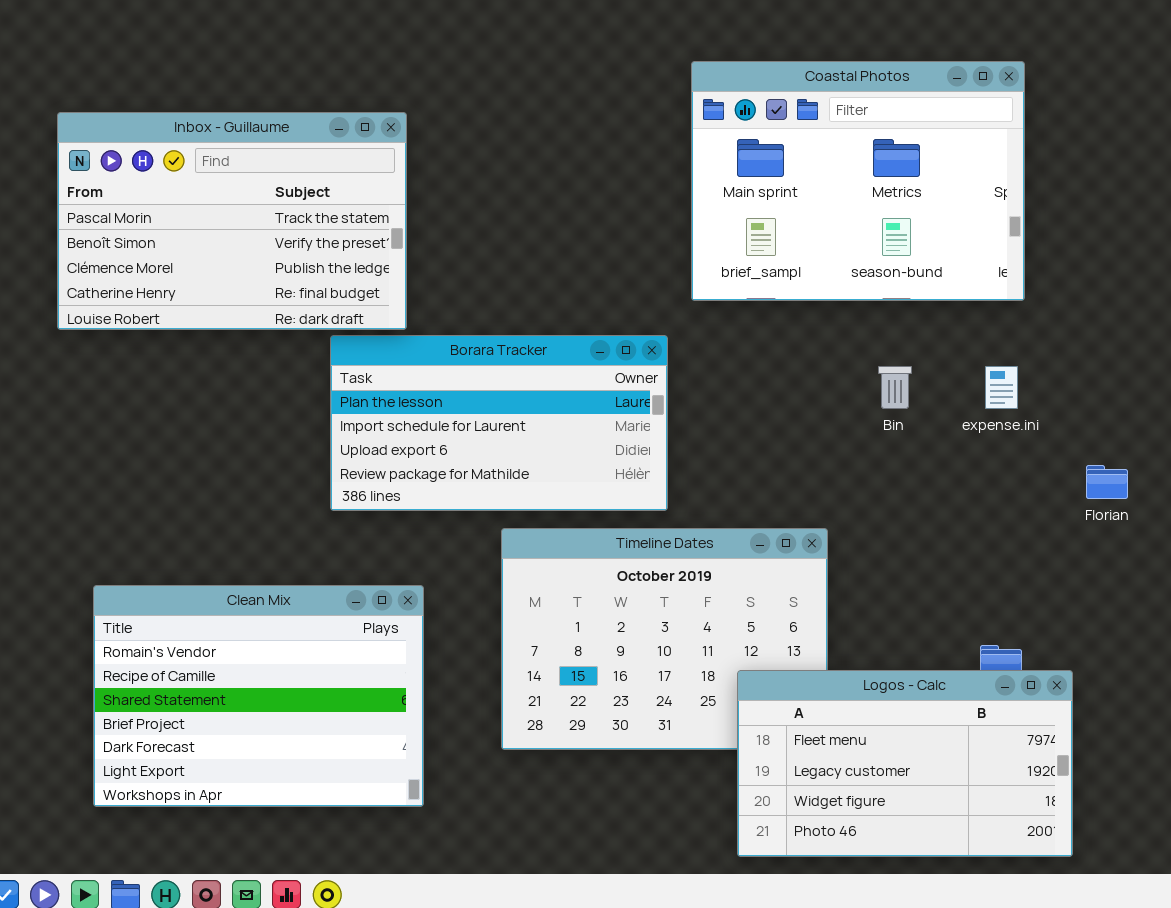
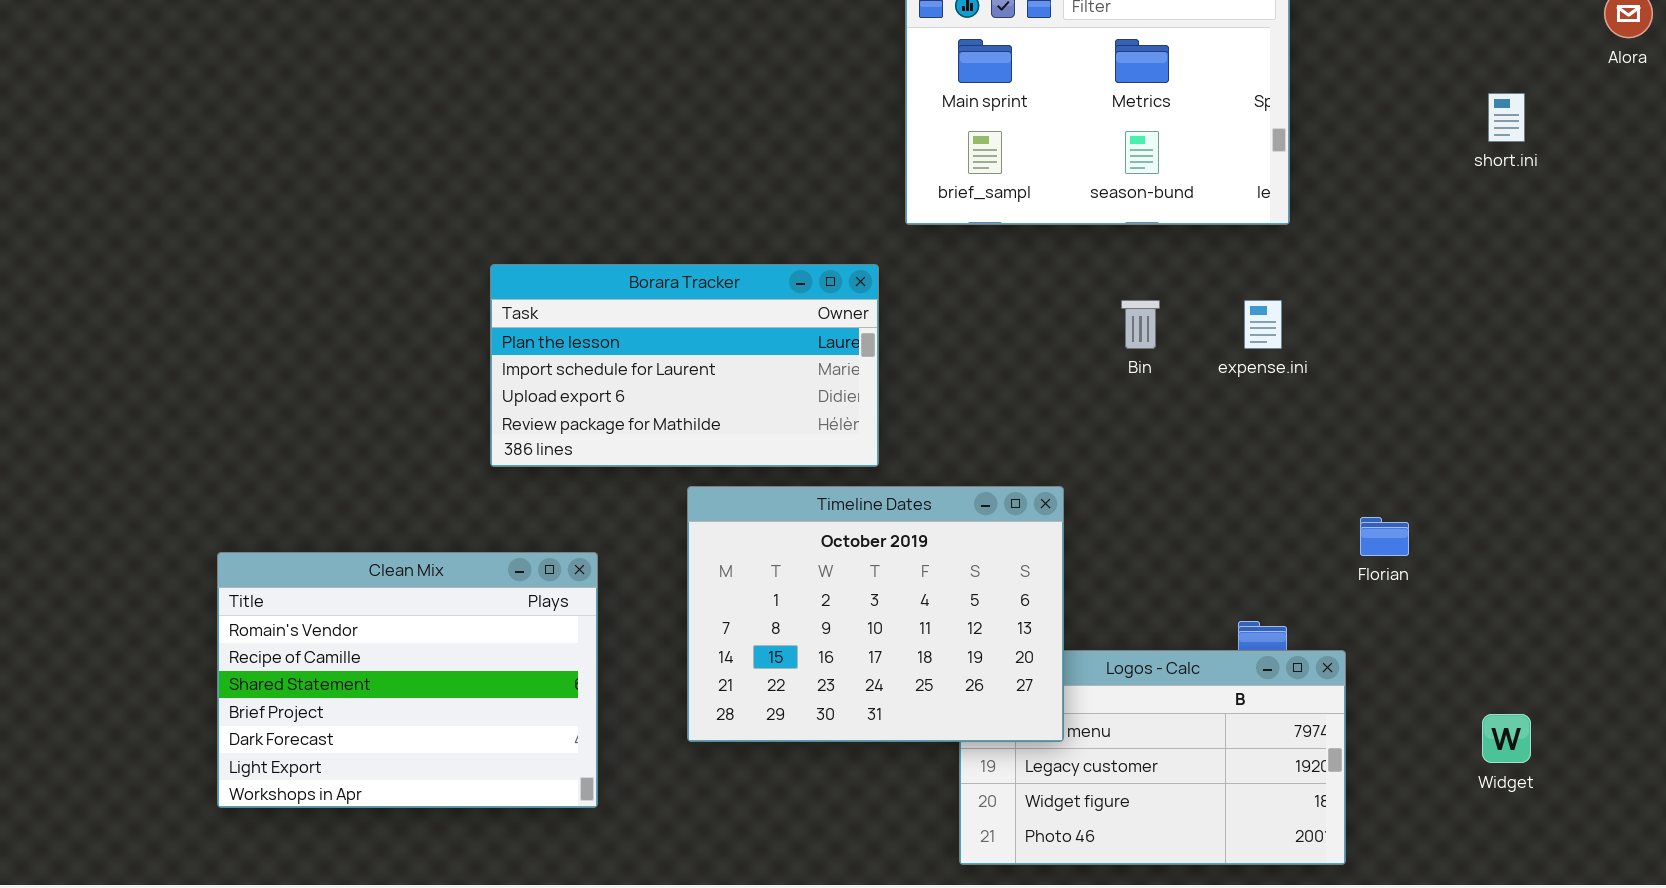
Inbox - Guillaume: [57,112,407,330] -> none, closed
Florian: [1086,465,1128,499] -> [1360,517,1409,556], moved
Timeline Dates: [501,528,828,750] -> [687,486,1064,742], raised

